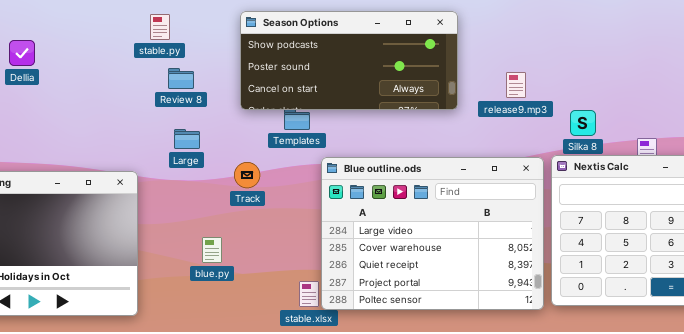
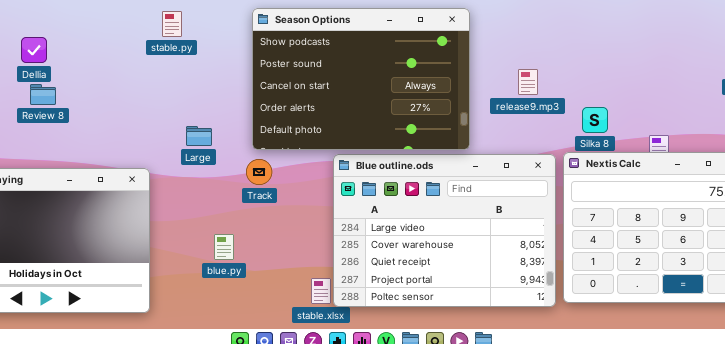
Season Options: [240,11,458,110] -> [252,8,470,150], resized
Review 8: [168,68,194,89] -> [30,84,56,105], moved

